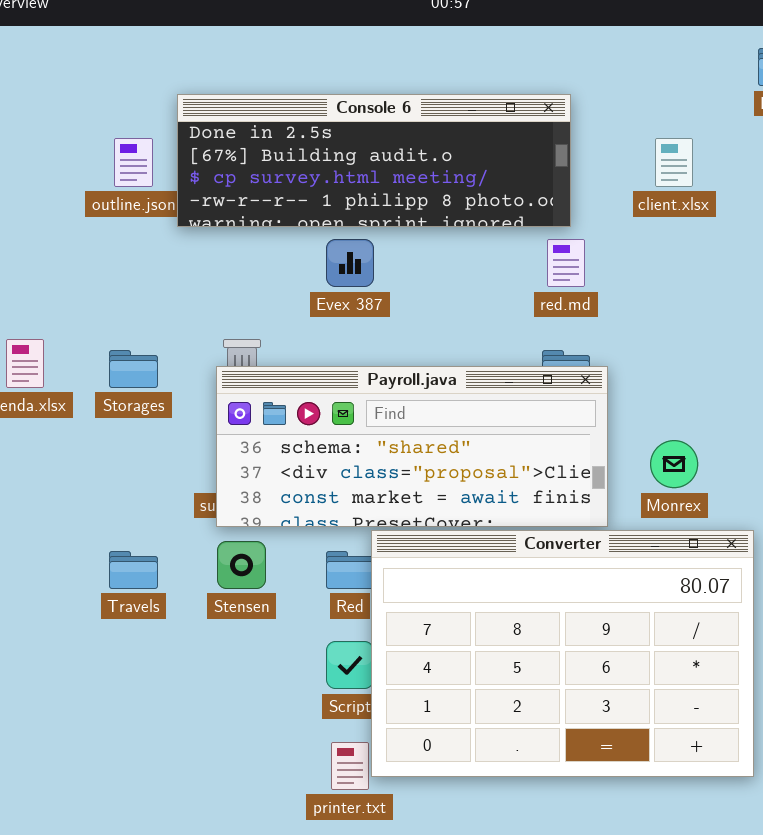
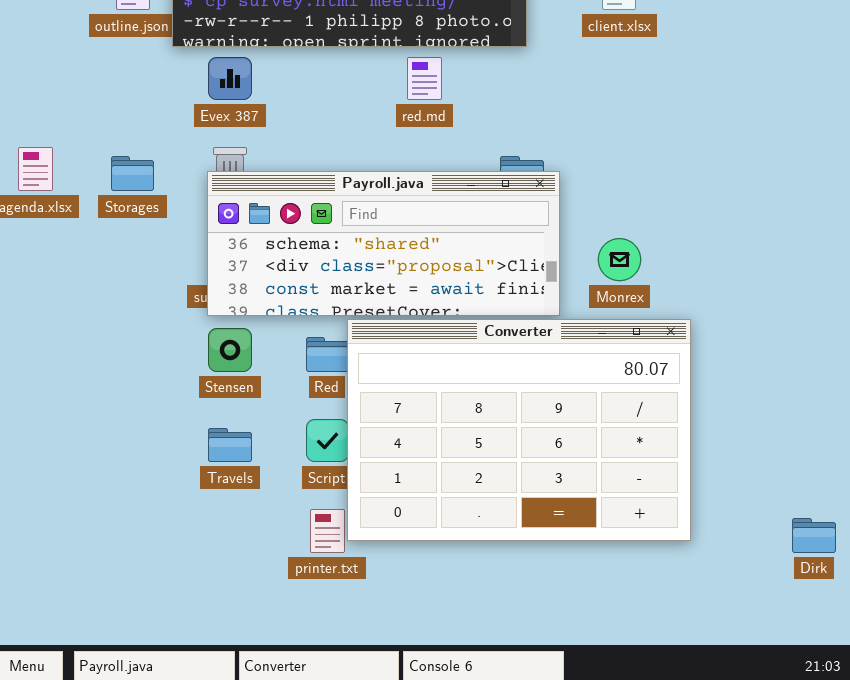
Evex 387: [326,239,374,287] -> [208,57,252,100], moved
red.md: [547,239,585,287] -> [407,57,442,100], moved
Travels: [109,551,158,589] -> [208,428,252,462], moved

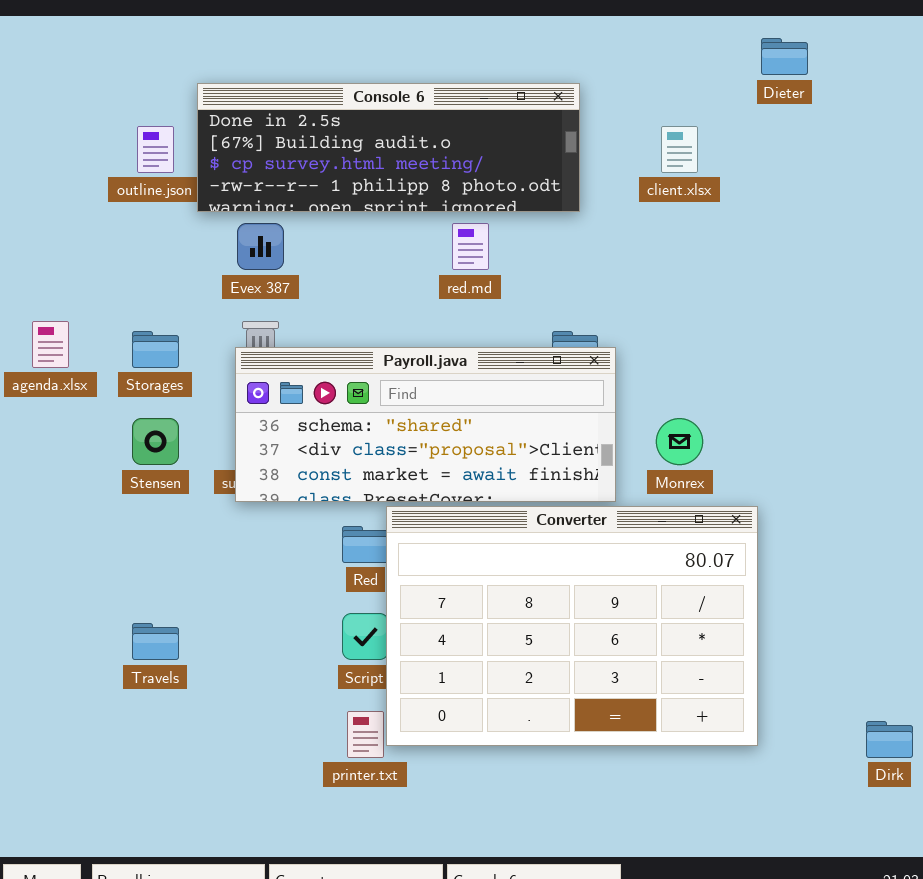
Stensen: [208,328,252,372] -> [132,418,179,465], moved
Travels: [208,428,252,462] -> [132,623,179,660], moved

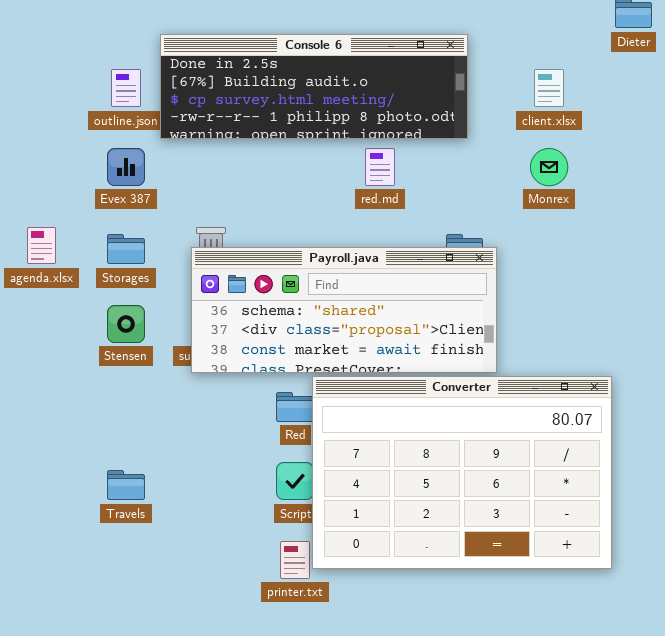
Evex 387: [237,223,284,270] -> [107,148,145,186], moved
Monrex: [656,418,703,465] -> [530,148,568,186], moved

